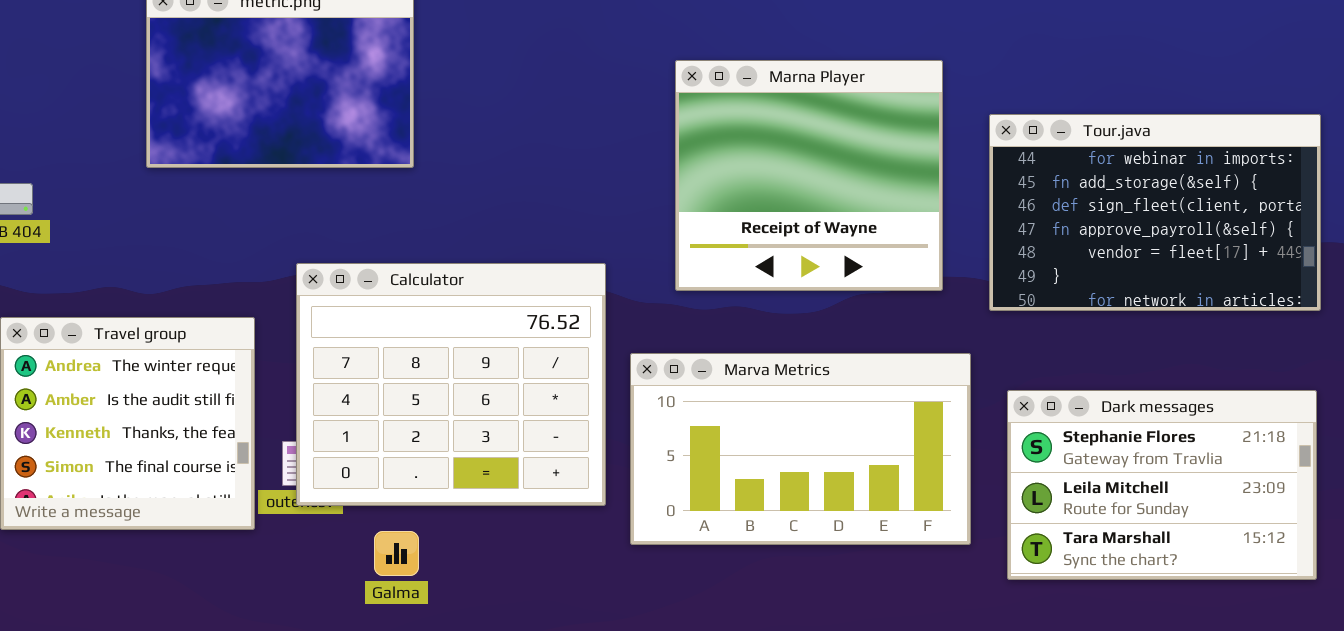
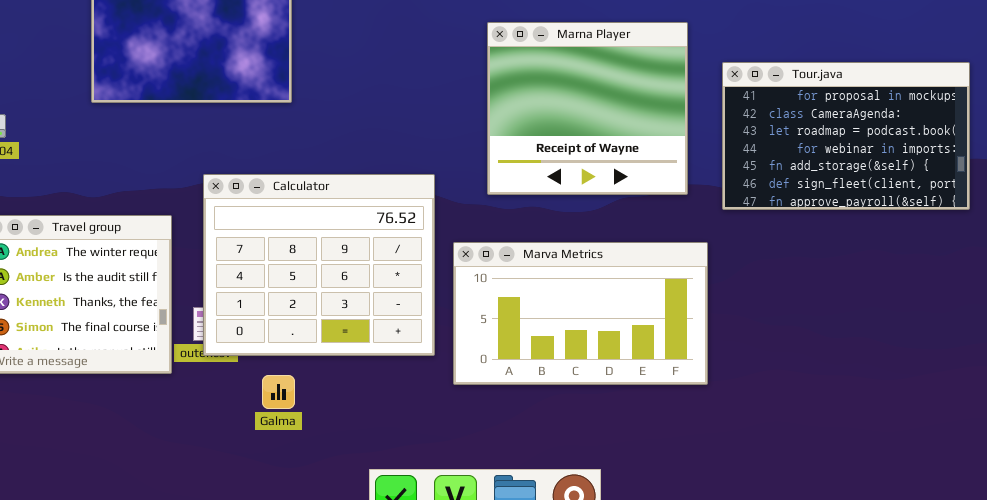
Tour.java: [989,114,1321,311] -> [722,62,970,210], scrolled up 3 rows
Dark messages: [1007,390,1317,580] -> none, closed

